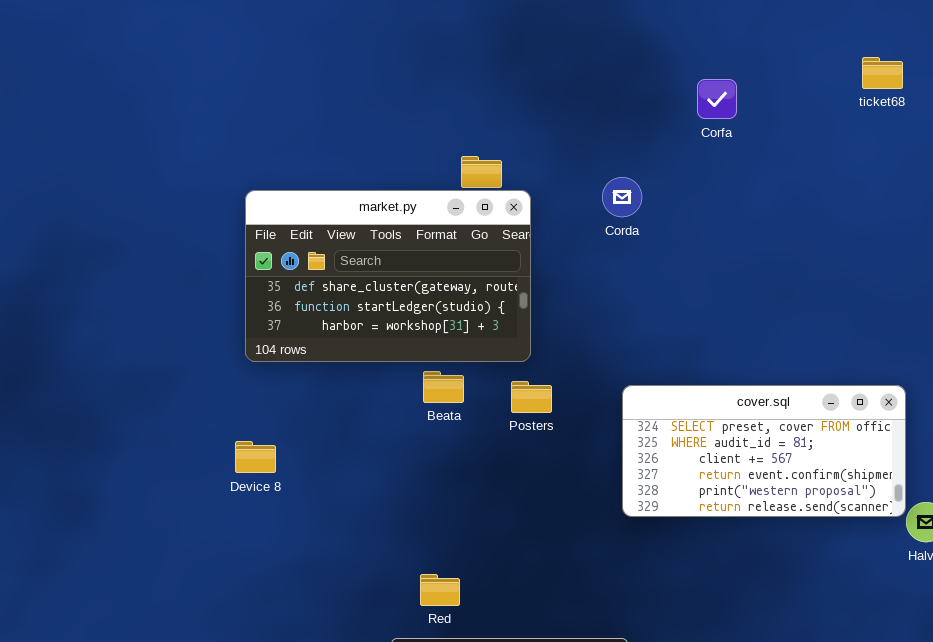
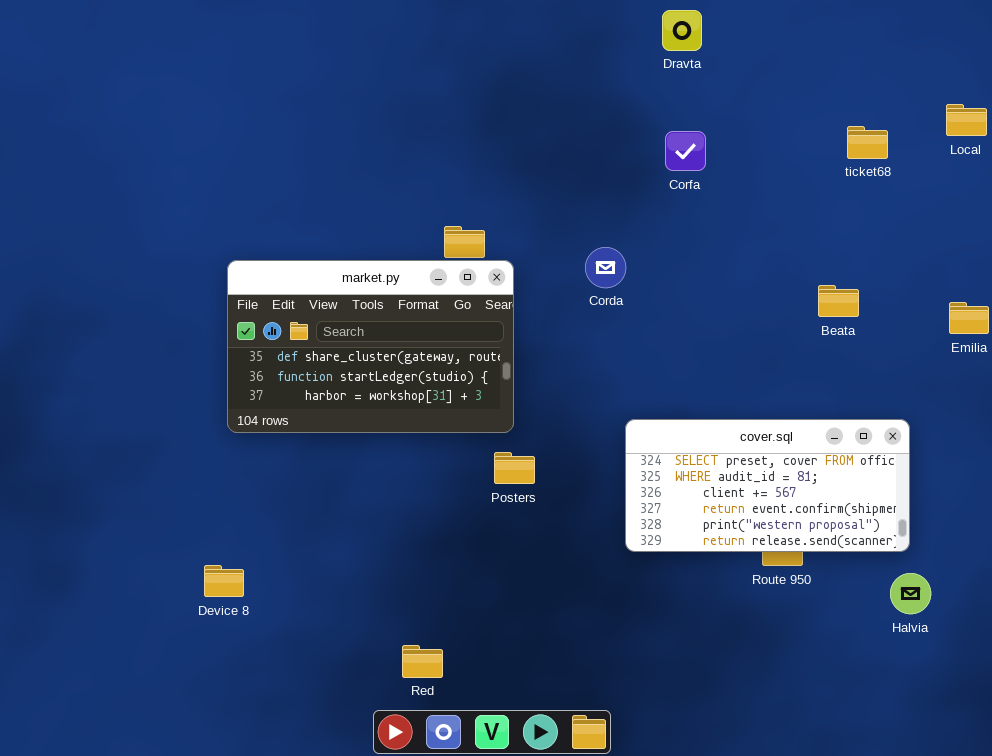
Corfa: [697,79,737,119] -> [665,131,706,171], moved
Beata: [423,371,464,403] -> [818,285,859,317], moved
cover.sql: [622,385,906,517] -> [625,419,910,552], moved
Device 8: [235,441,276,473] -> [204,565,244,597], moved

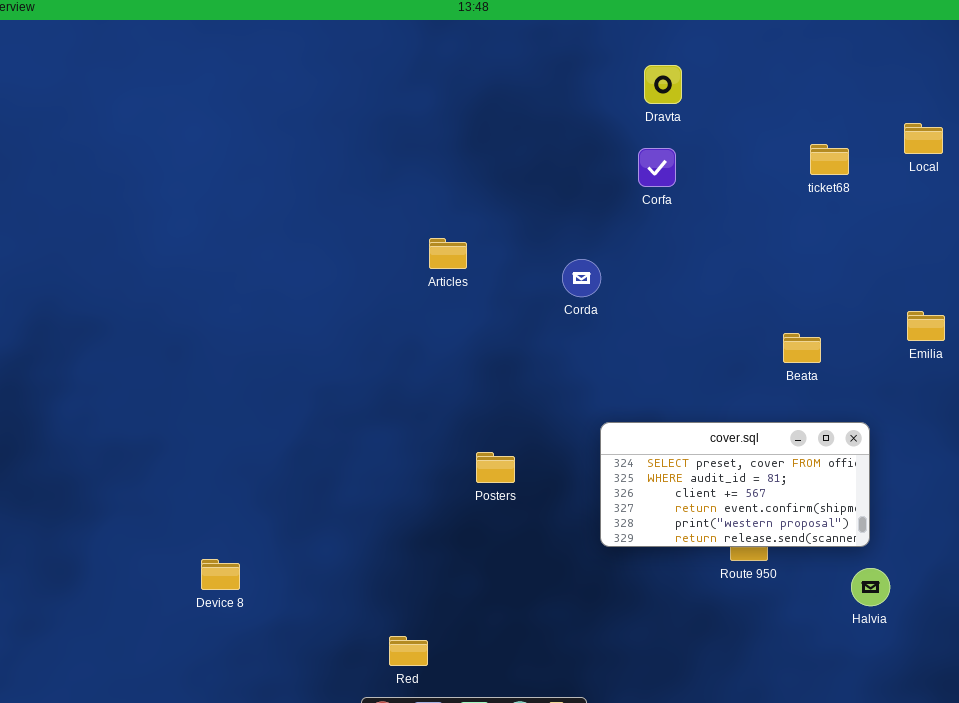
Dravta: [662,10,702,51] -> [644,65,682,104], moved
market.py: [227,260,514,433] -> none, closed
Beata: [818,285,859,317] -> [783,333,821,363], moved

